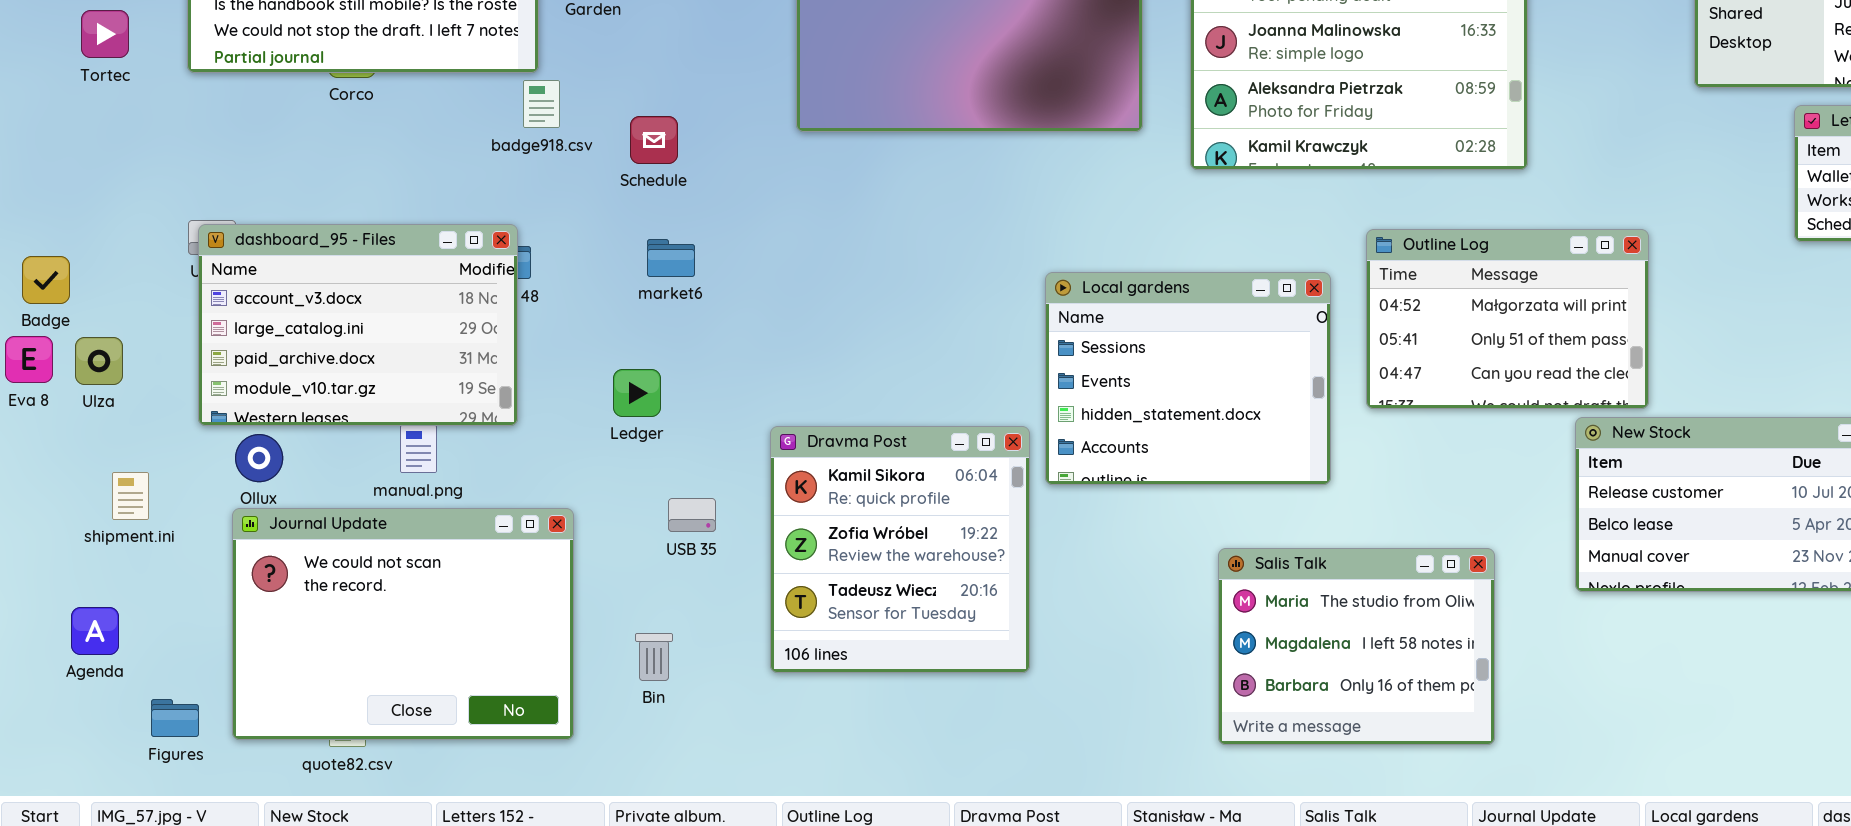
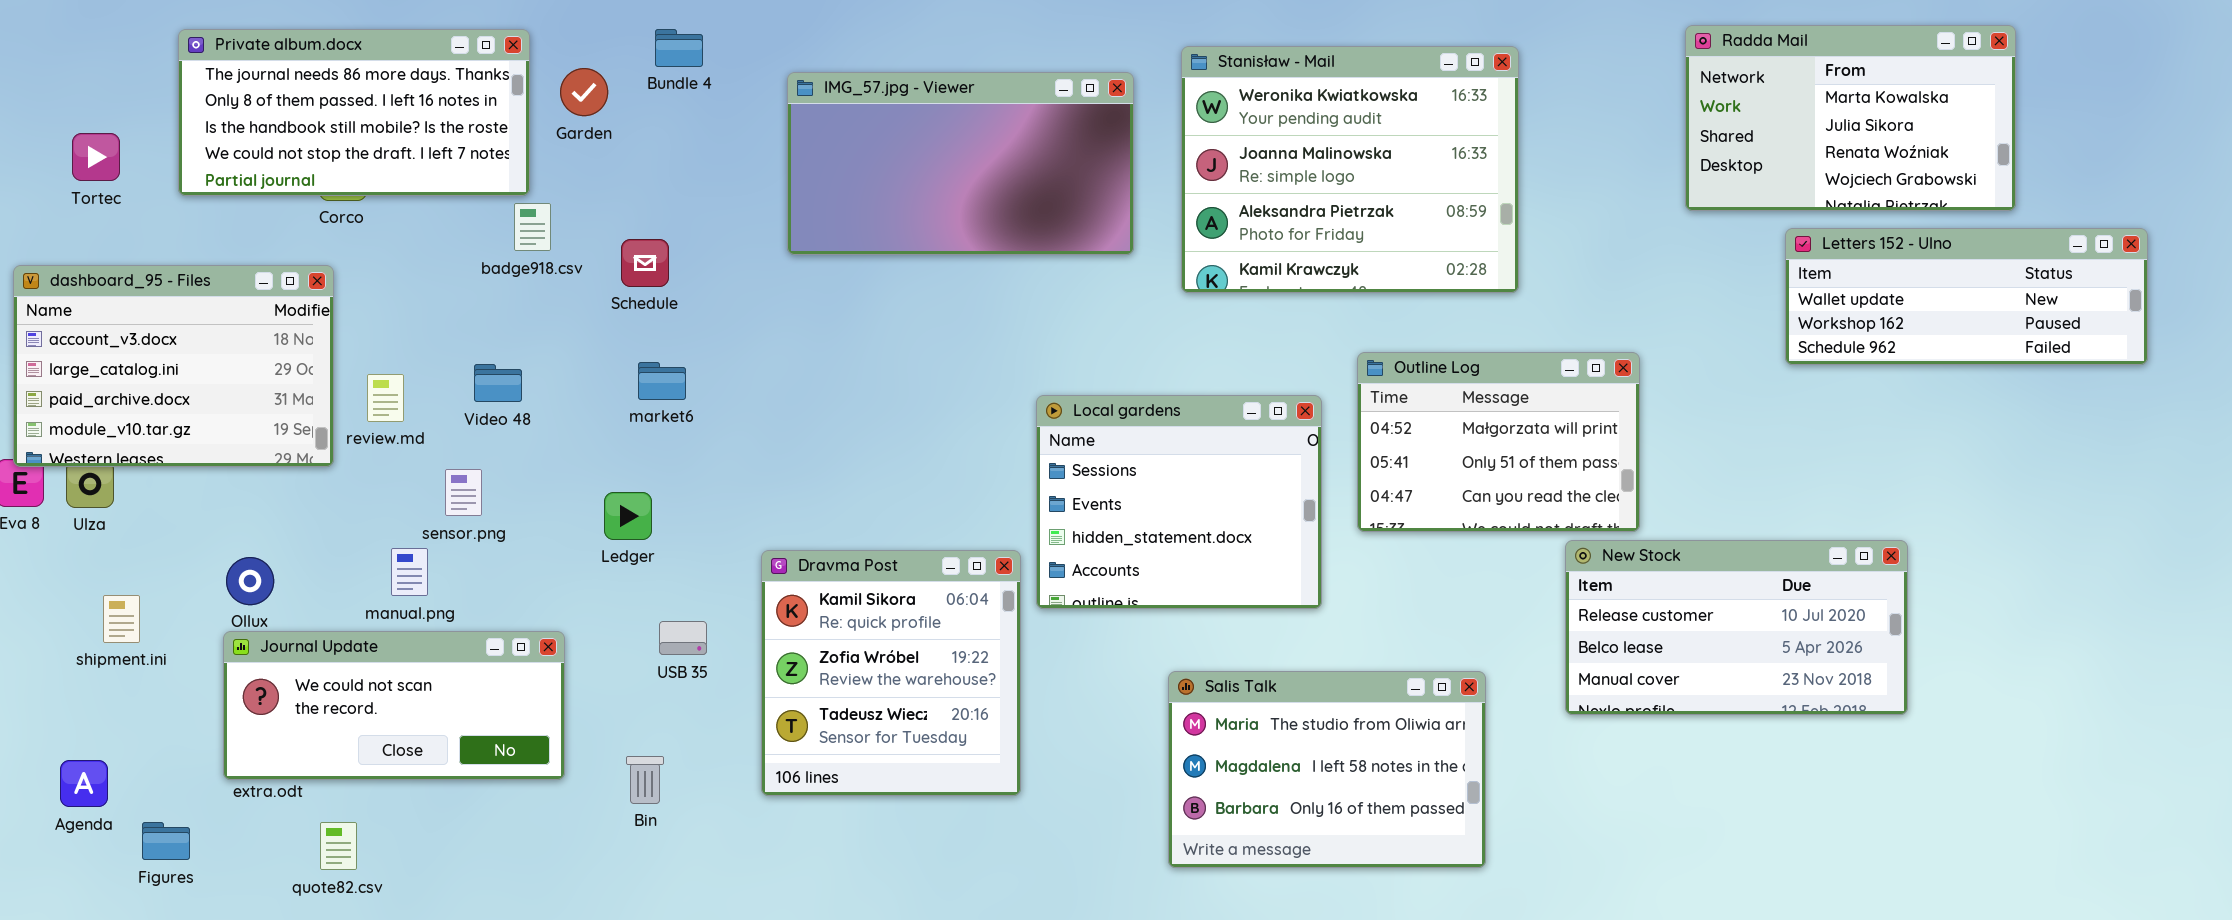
dashboard_95 - Files: [198,224,518,426] -> [13,265,334,467], moved
Journal Update: [232,508,574,740] -> [223,631,565,780], resized
Salis Talk: [1218,548,1495,745] -> [1168,671,1486,868], resized
Agenda: [71,607,119,655] -> [60,760,108,807], moved

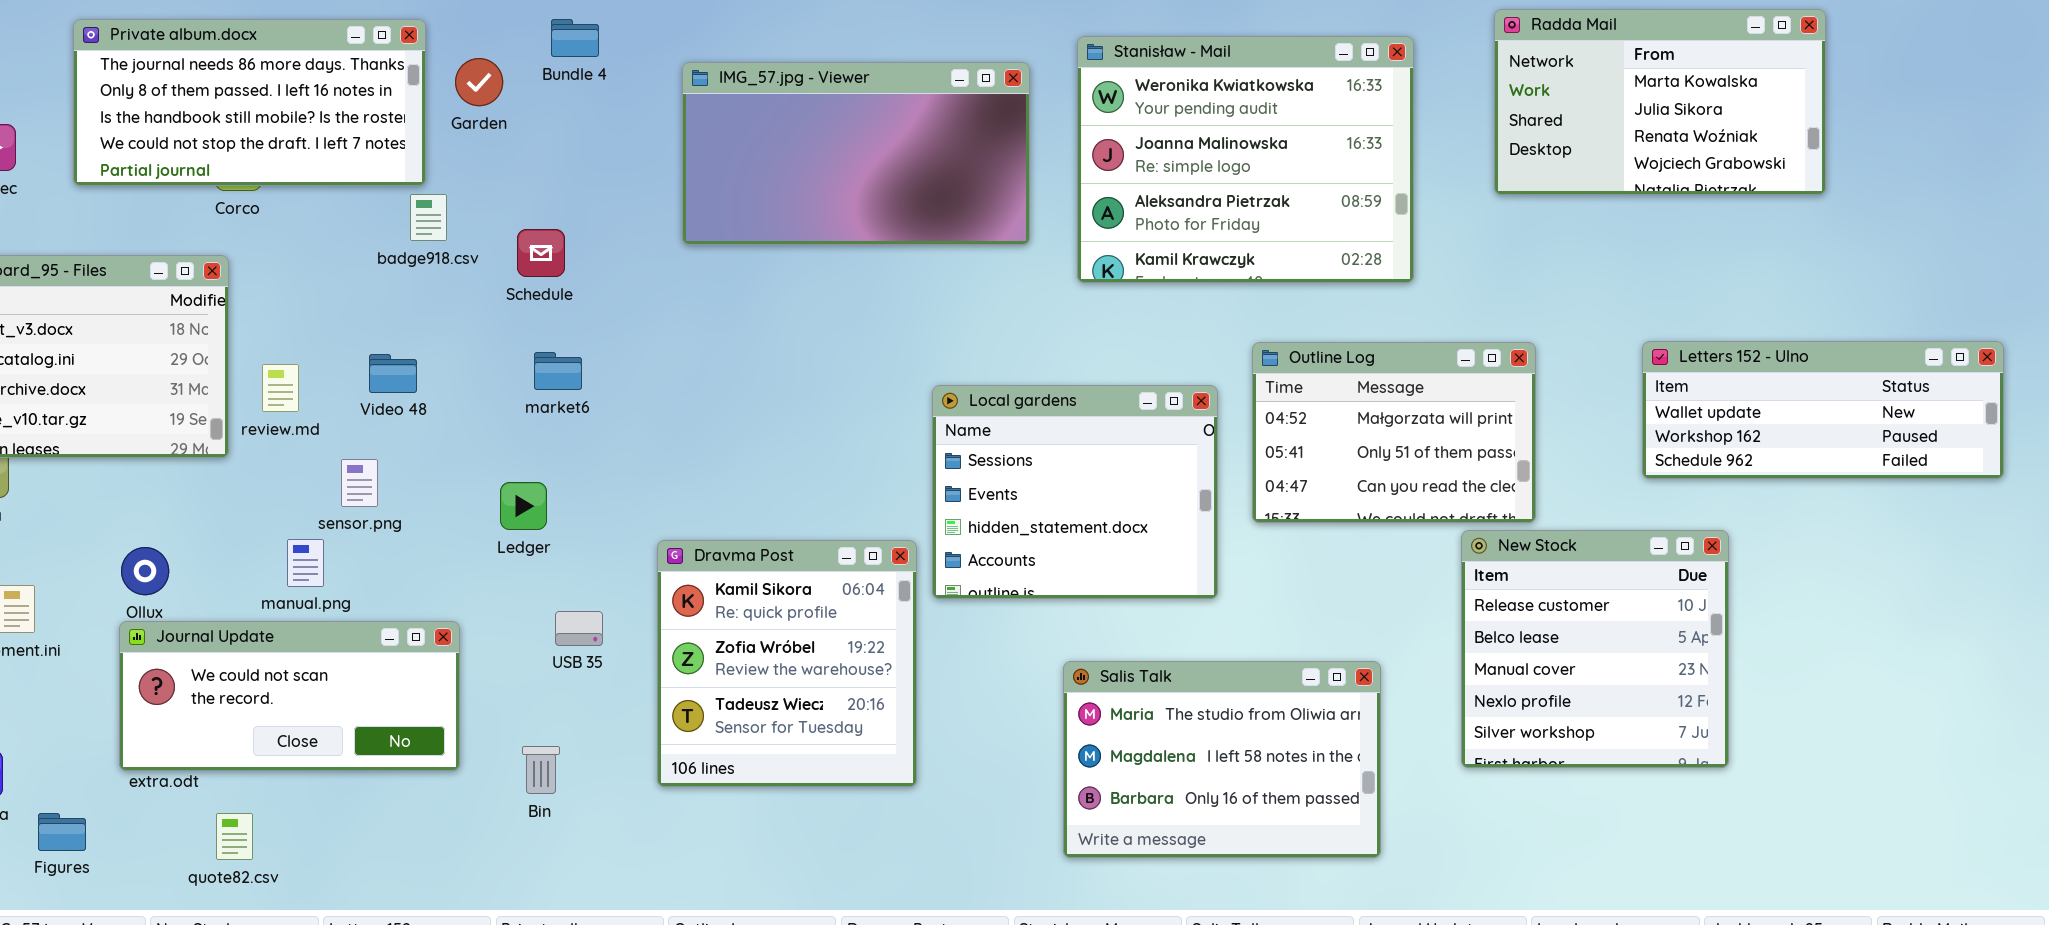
Radda Mail: [1685,25,2016,211] -> [1494,9,1826,195], moved
Letters 152 - Ulno: [1785,228,2148,365] -> [1642,341,2004,479], moved
New Stock: [1565,540,1908,715] -> [1461,530,1729,768], resized

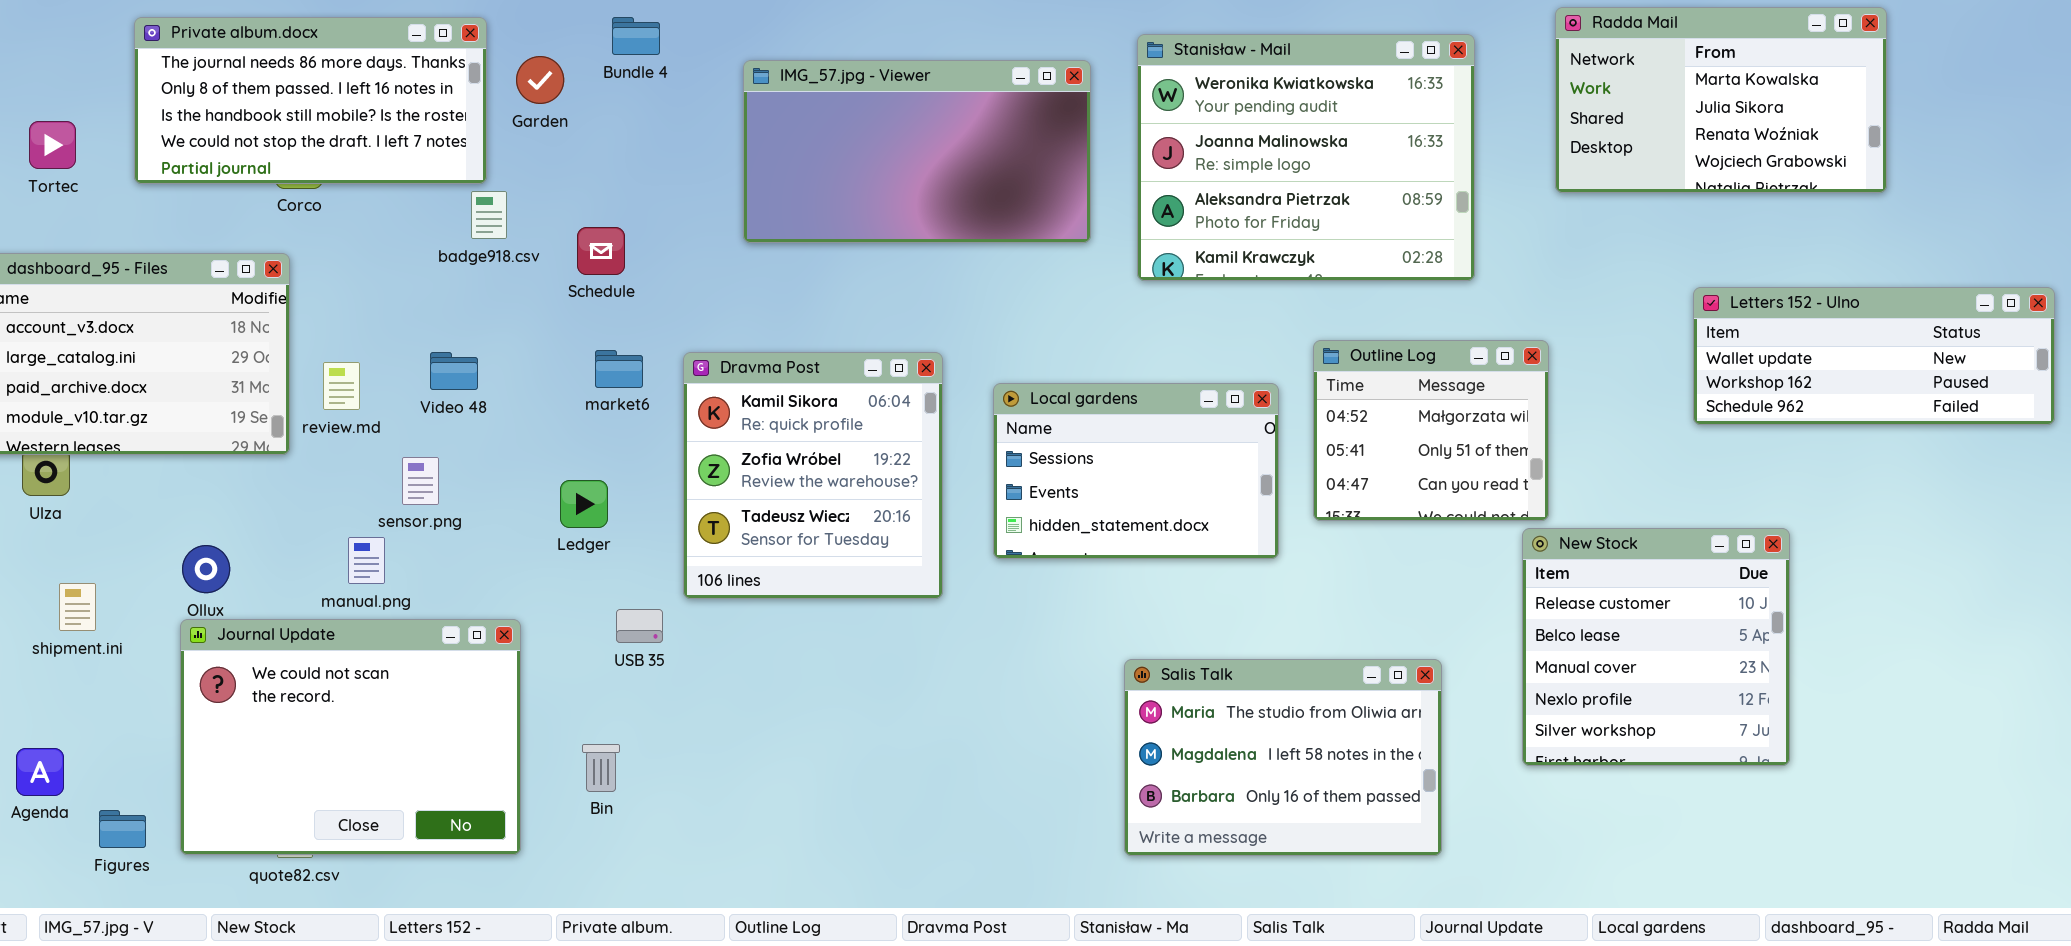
Letters 152 - Ulno: [1642,341,2004,479] -> [1693,287,2055,425], moved
Outline Log: [1252,342,1536,523] -> [1313,340,1549,521], resized
Local gardens: [932,385,1218,599] -> [993,383,1279,559], resized
Dravma Post: [657,540,917,787] -> [683,352,943,599], moved
Journal Update: [119,621,460,771] -> [180,619,521,855], resized

